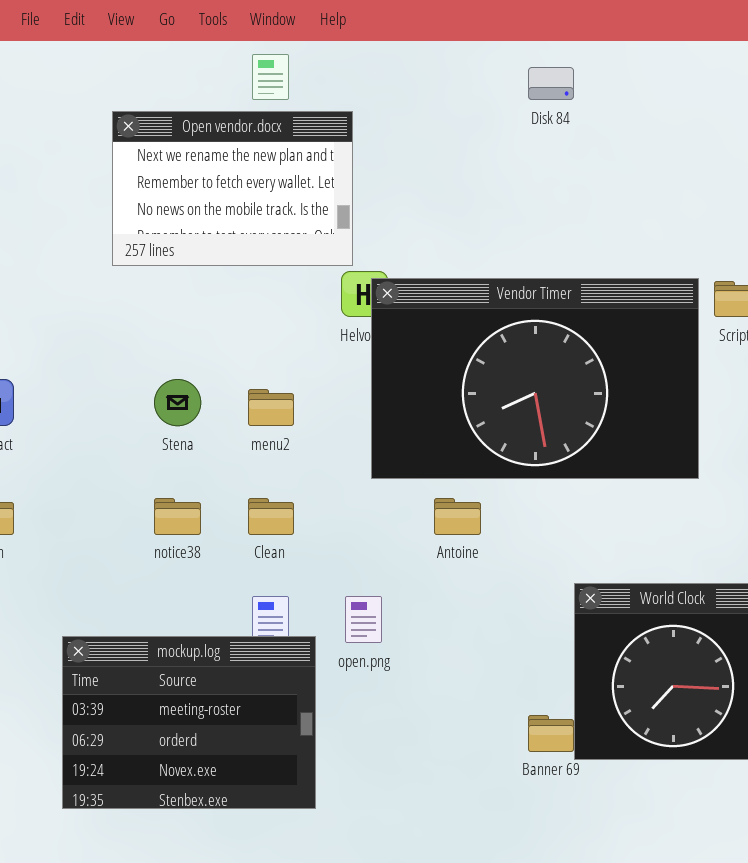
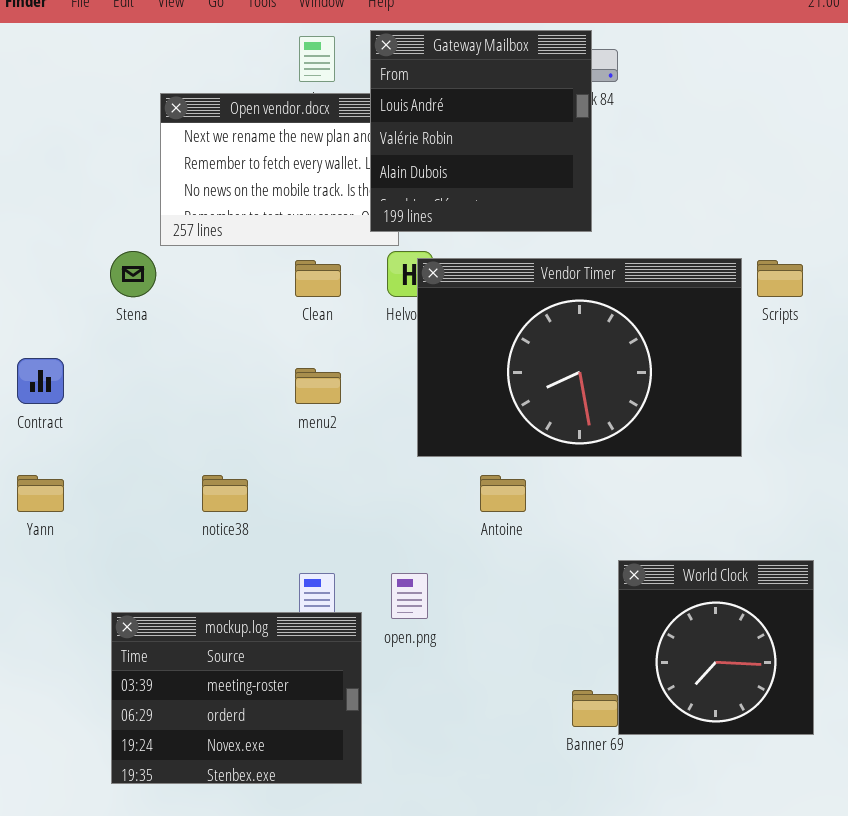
Gateway Mailbox: none -> [370,30,592,232], opened
Stena: [154,379,201,426] -> [110,251,156,297], moved
Clean: [248,498,294,535] -> [295,260,341,297], moved

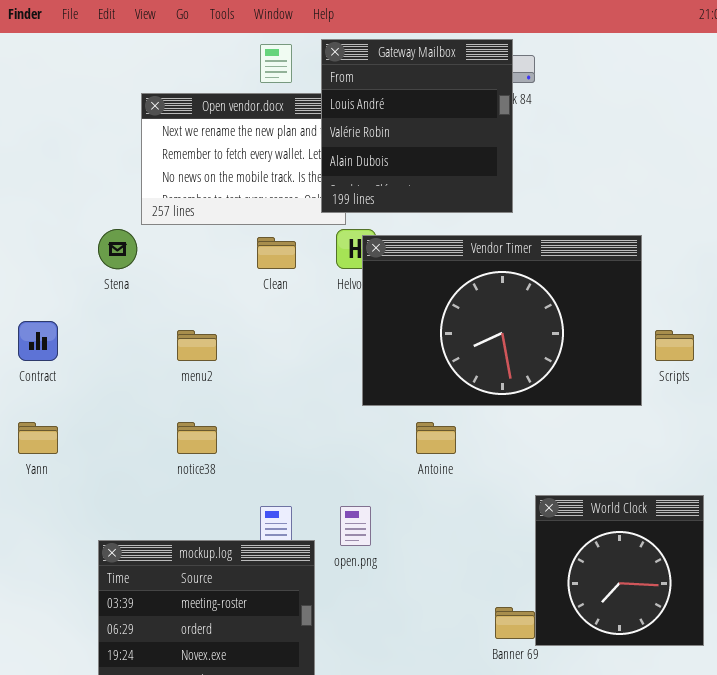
Scripts: [757,260,803,297] -> [655,330,694,361], moved
menu2: [295,368,341,404] -> [177,330,217,361], moved

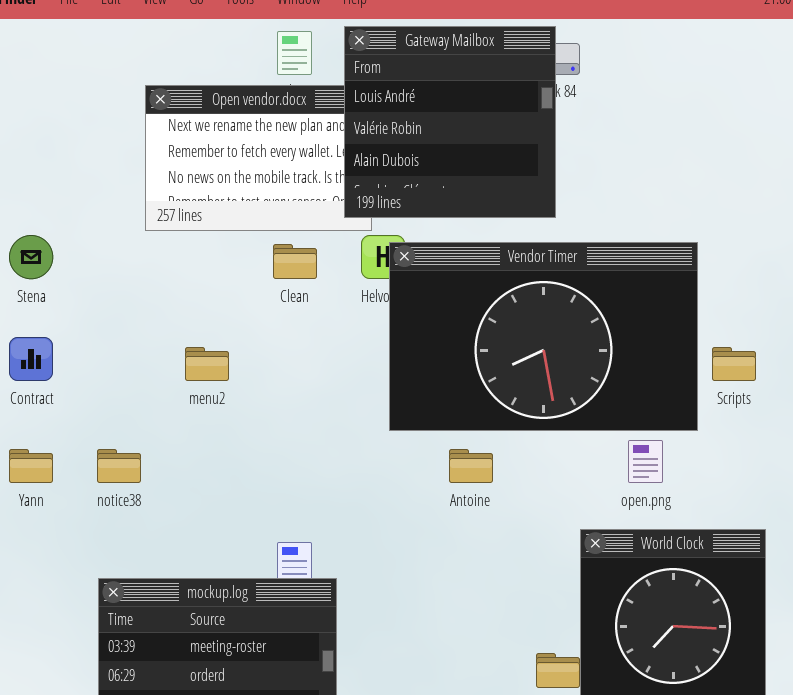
Stena: [98,229,137,269] -> [9,235,53,279], moved
notice38: [177,422,217,454] -> [97,449,141,483], moved
open.png: [340,506,371,546] -> [628,440,663,483], moved

